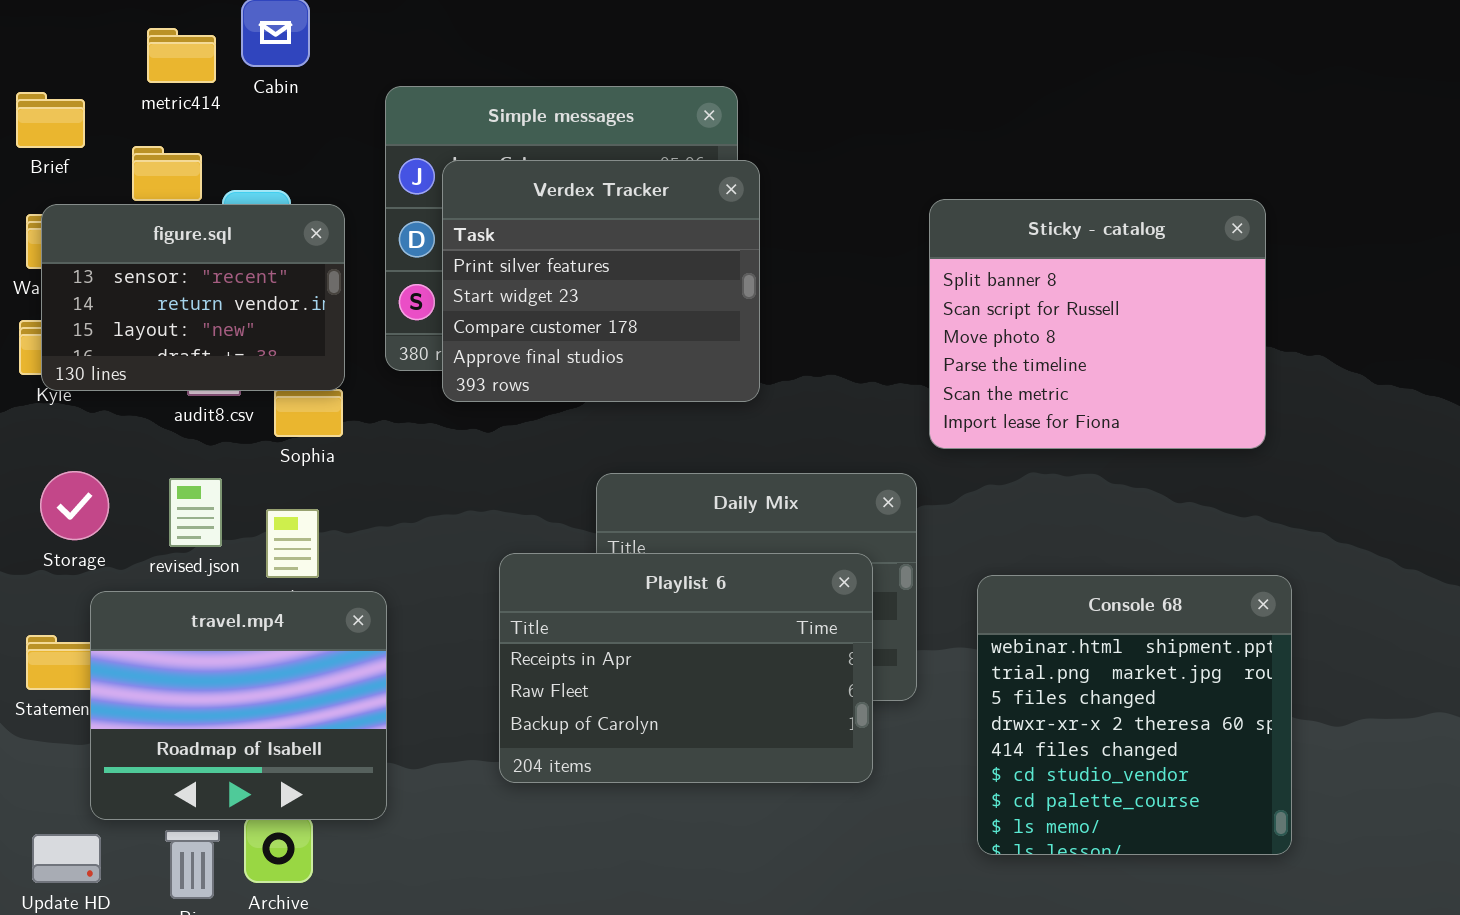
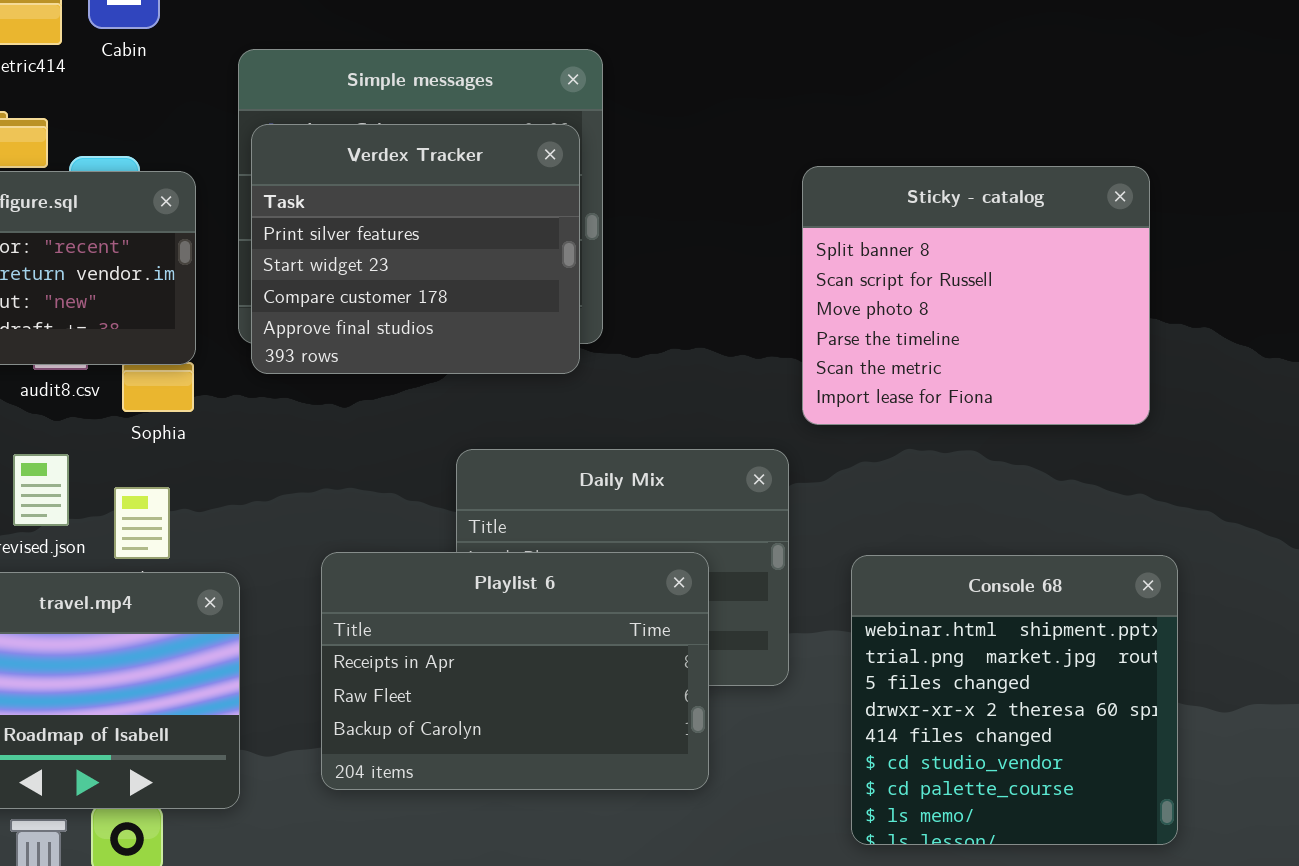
Verdex Tracker: [442,160,760,402] -> [251,124,580,374], moved
Playlist 6: [499,553,873,783] -> [321,552,709,790], moved

